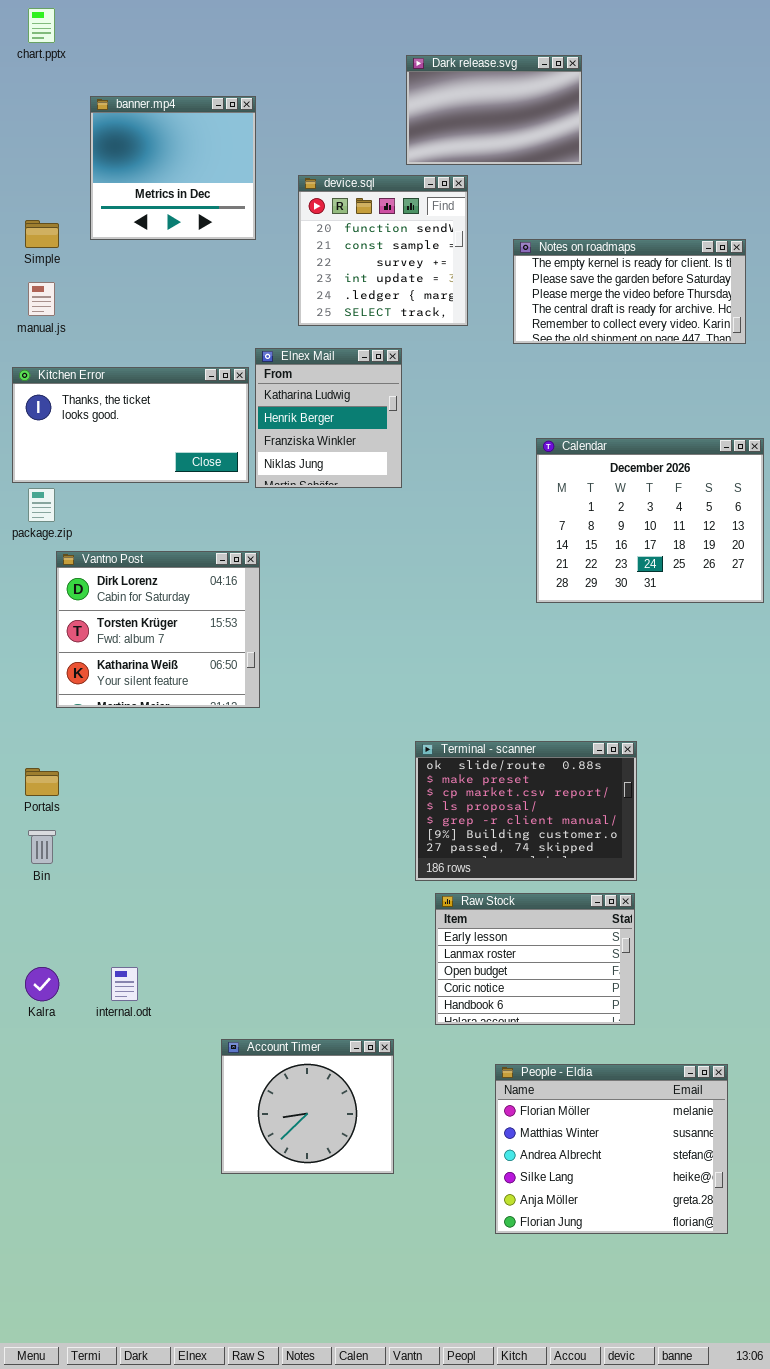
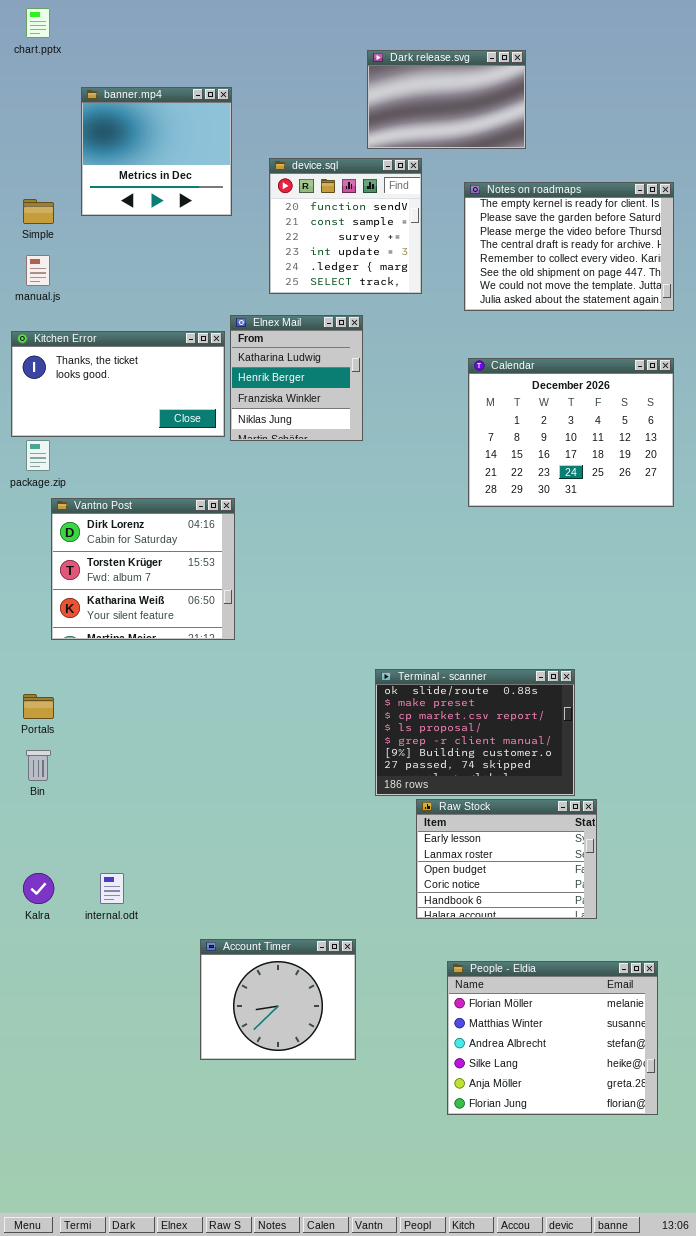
Notes on roadmaps: [513,239,746,344] -> [464,182,674,311], resized
Calendar: [536,438,764,603] -> [468,358,674,507], moved
Raw Stock: [435,893,635,1025] -> [416,799,597,919], moved

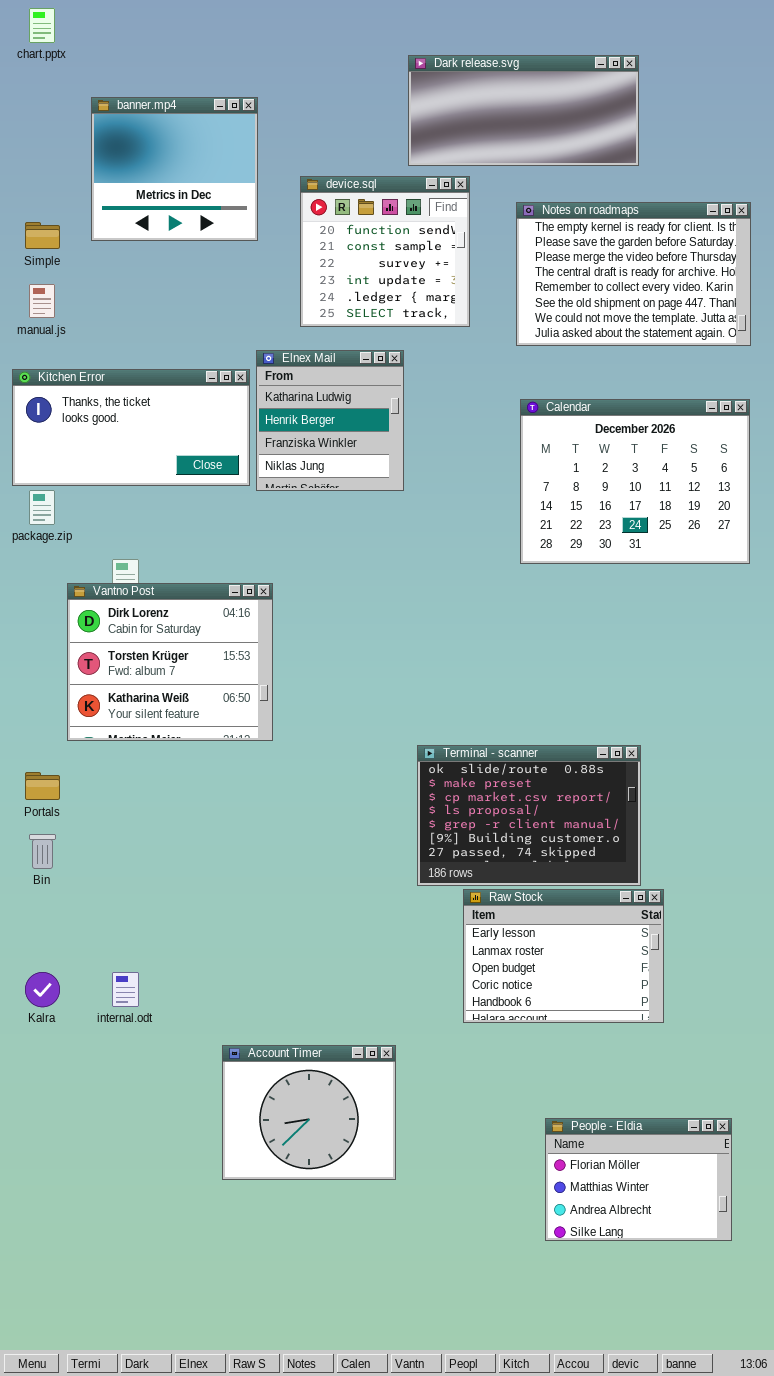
Dark release.svg: [367,50,526,149] -> [408,55,639,166], resized
Vantno Post: [51,498,235,640] -> [67,583,273,741], moved
People - Eldia: [447,961,658,1115] -> [545,1118,732,1241], resized

